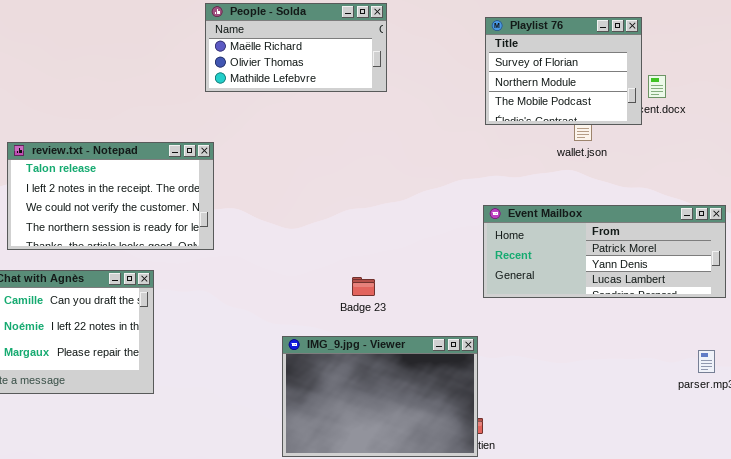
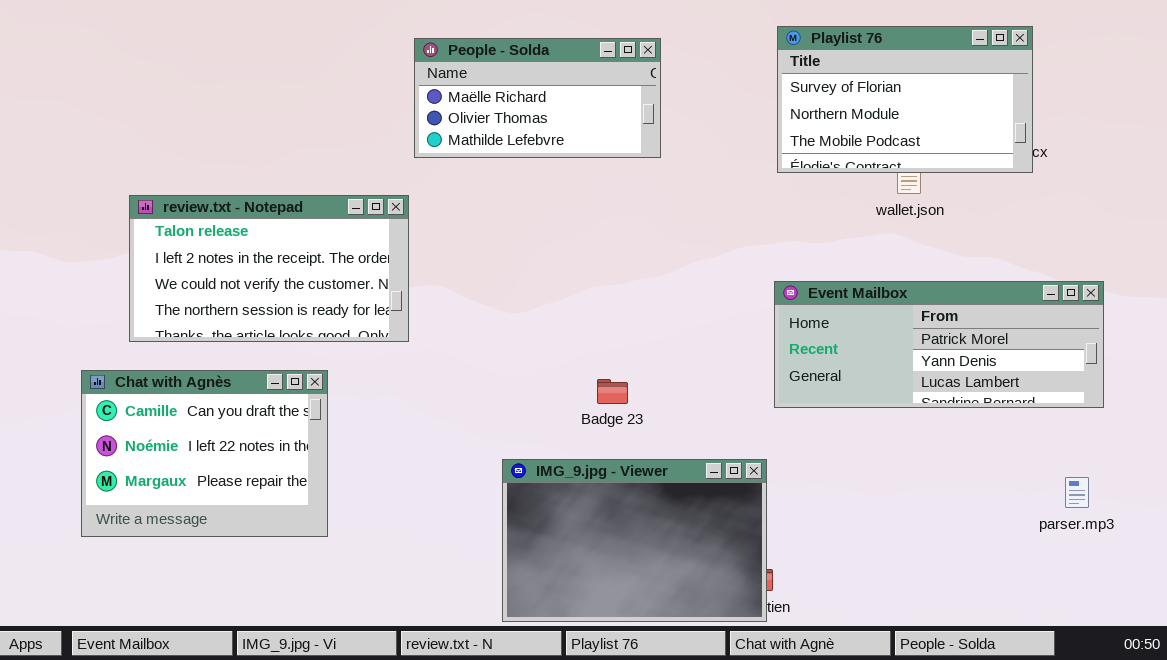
People - Solda: [205,3,387,92] -> [414,38,661,158], moved
Playlist 76: [485,17,642,125] -> [777,26,1033,173], resized

